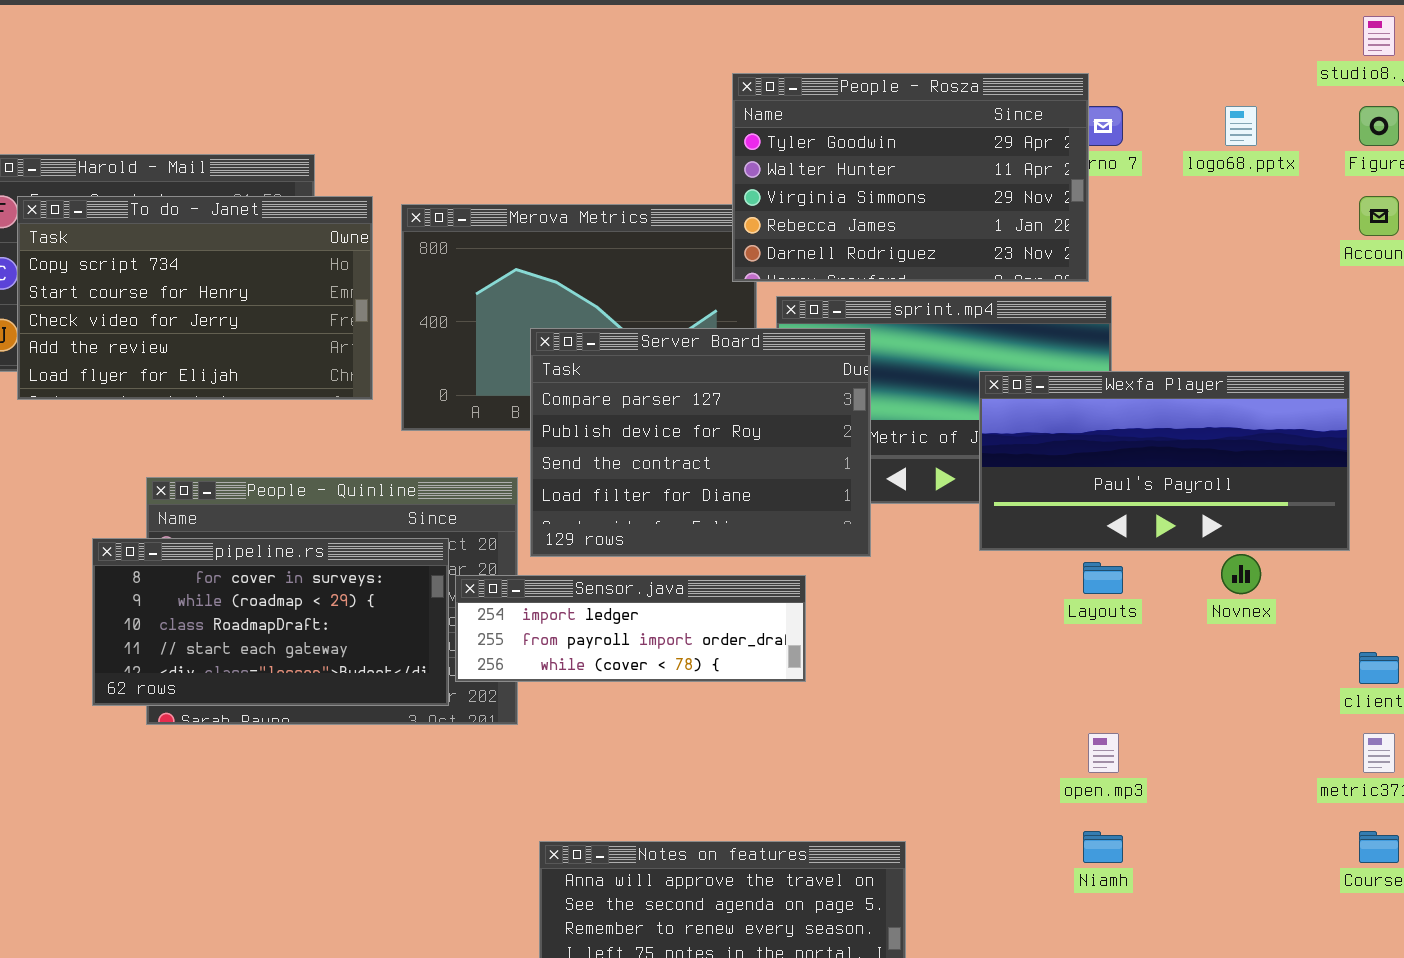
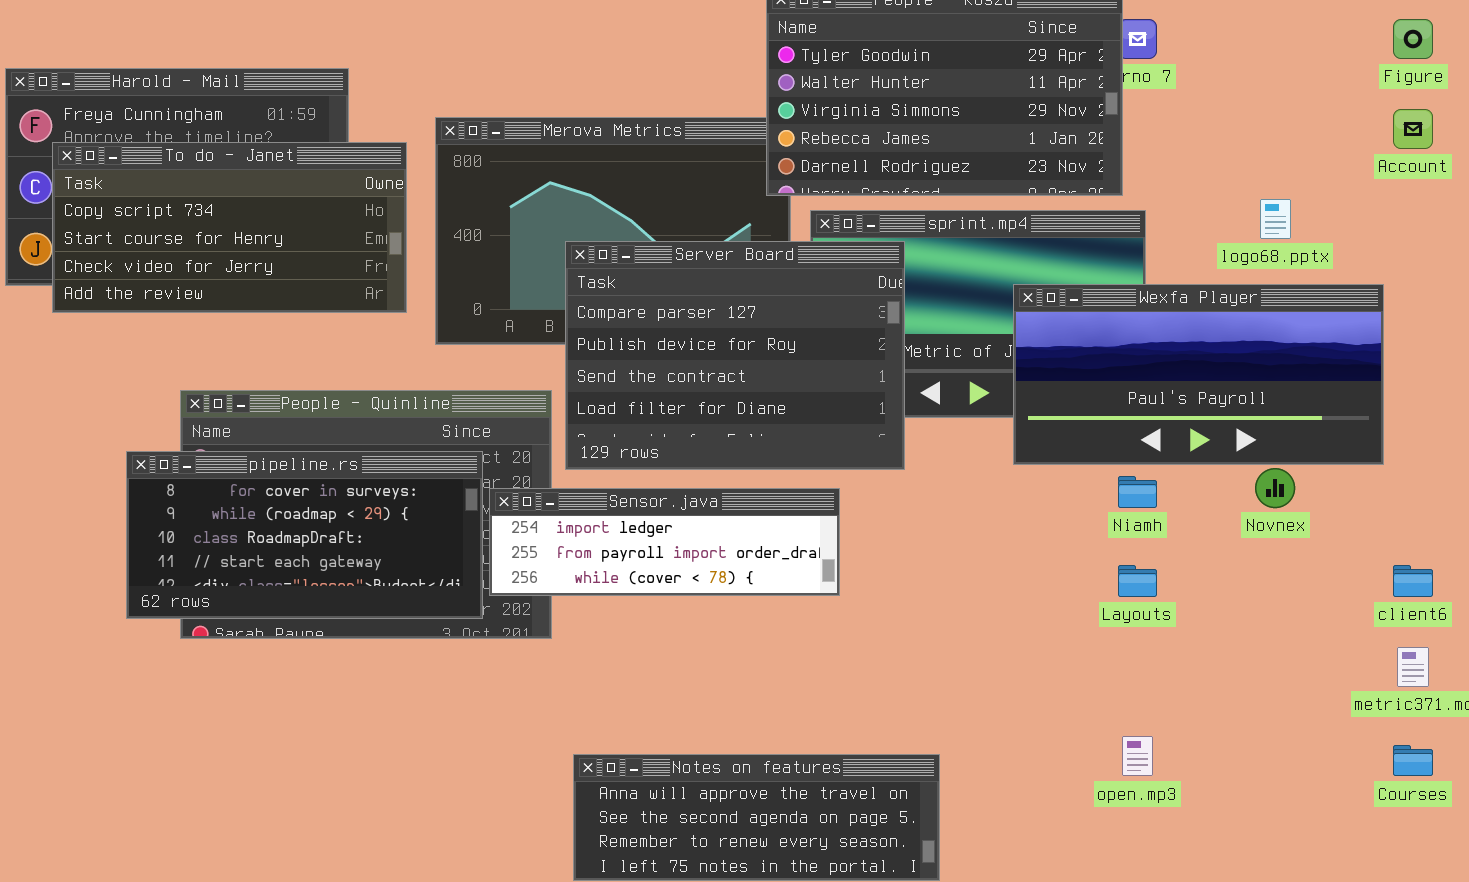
logo68.pptx: [1225,106,1257,146] -> [1260,199,1291,239], moved
To do - Janet: [17,196,373,400] -> [52,142,407,313], resized
Layouts: [1083,562,1123,594] -> [1118,565,1157,597], moved
open.mp3: [1088,733,1119,773] -> [1122,736,1153,776], moved
Niamh: [1083,831,1123,863] -> [1118,476,1157,508], moved

